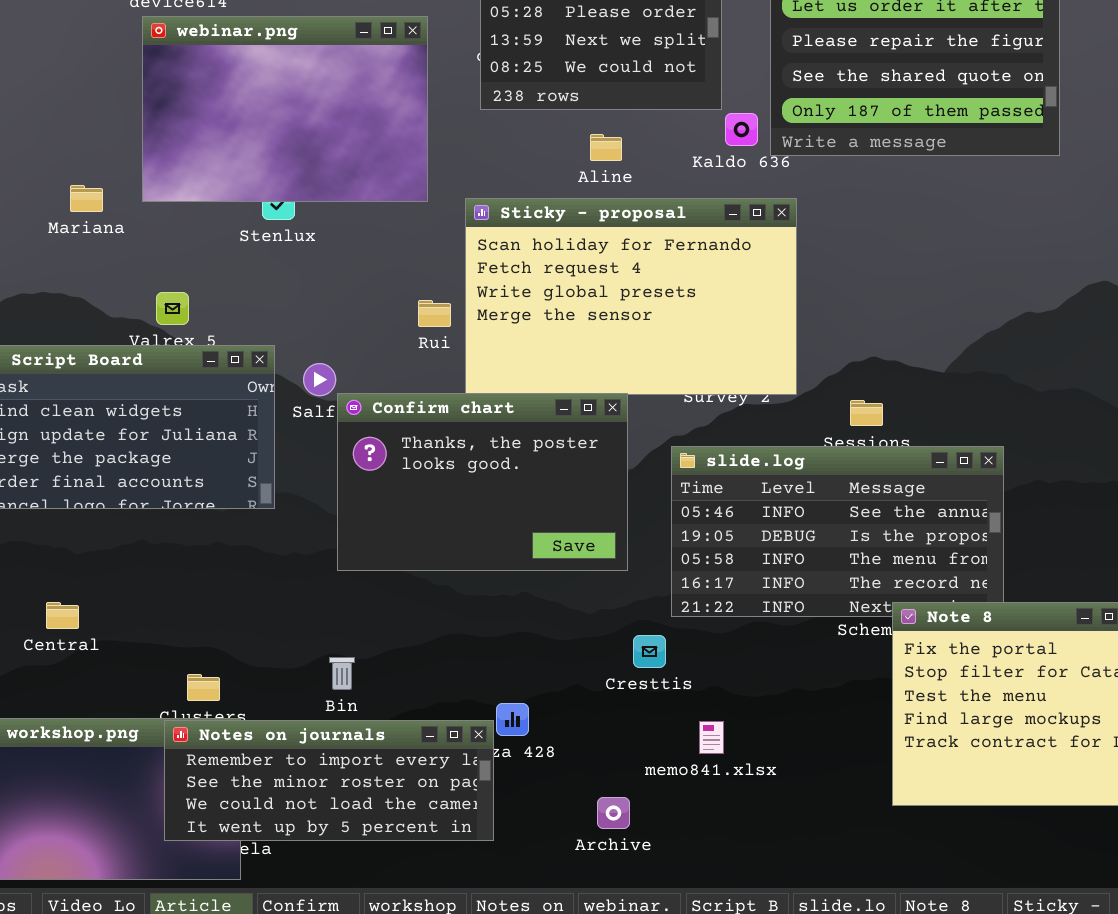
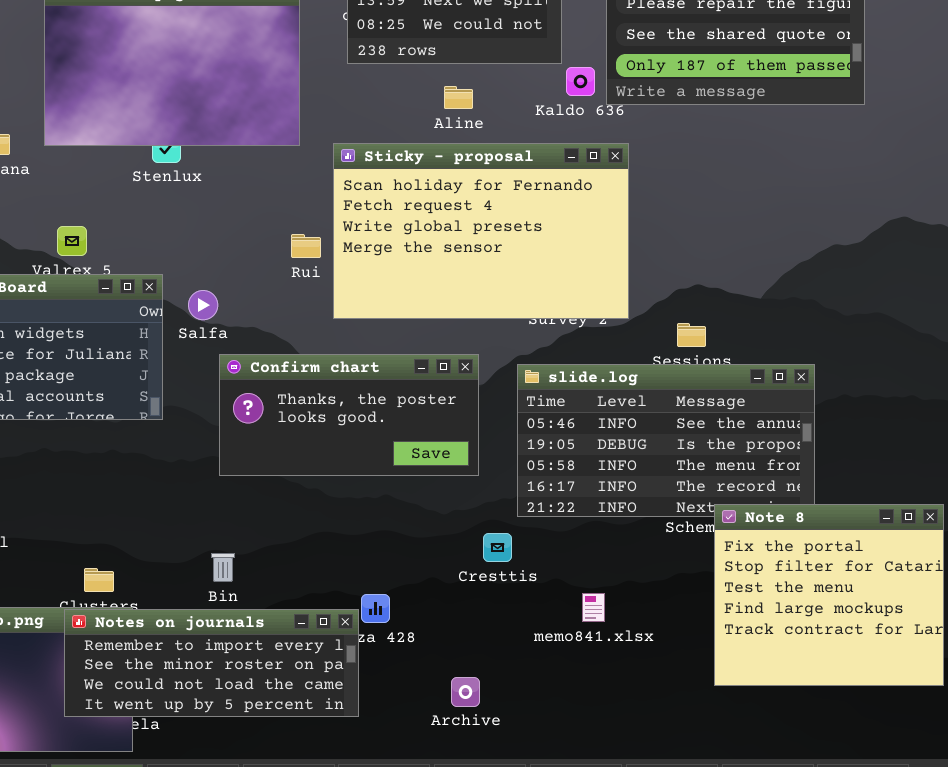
Confirm chart: [337,393,628,571] -> [219,354,479,476], resized
memo841.xlsx: [699,721,724,754] -> [582,593,605,622], moved

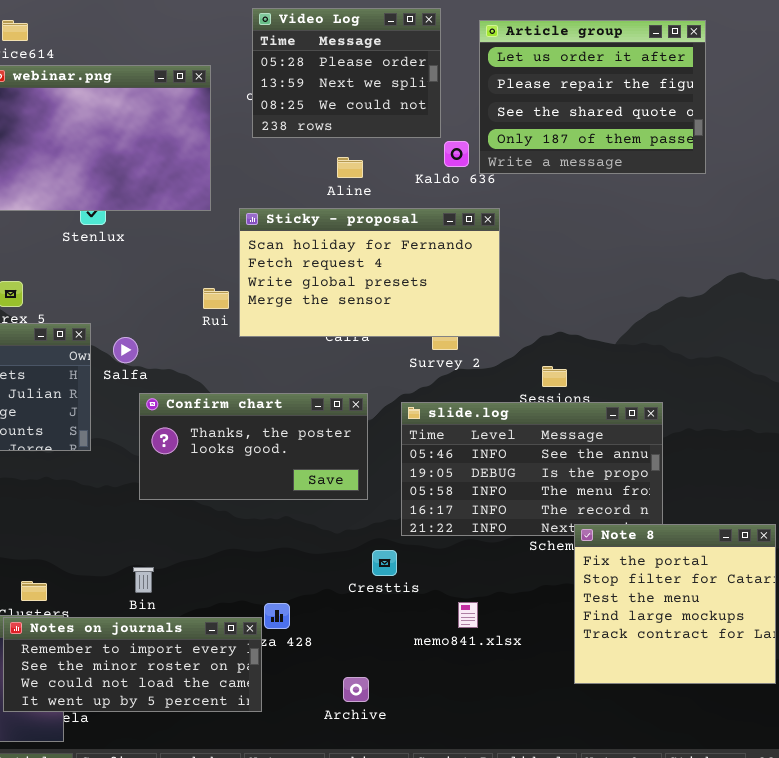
Sticky - proposal: [333,143,629,319] -> [239,208,500,337], resized

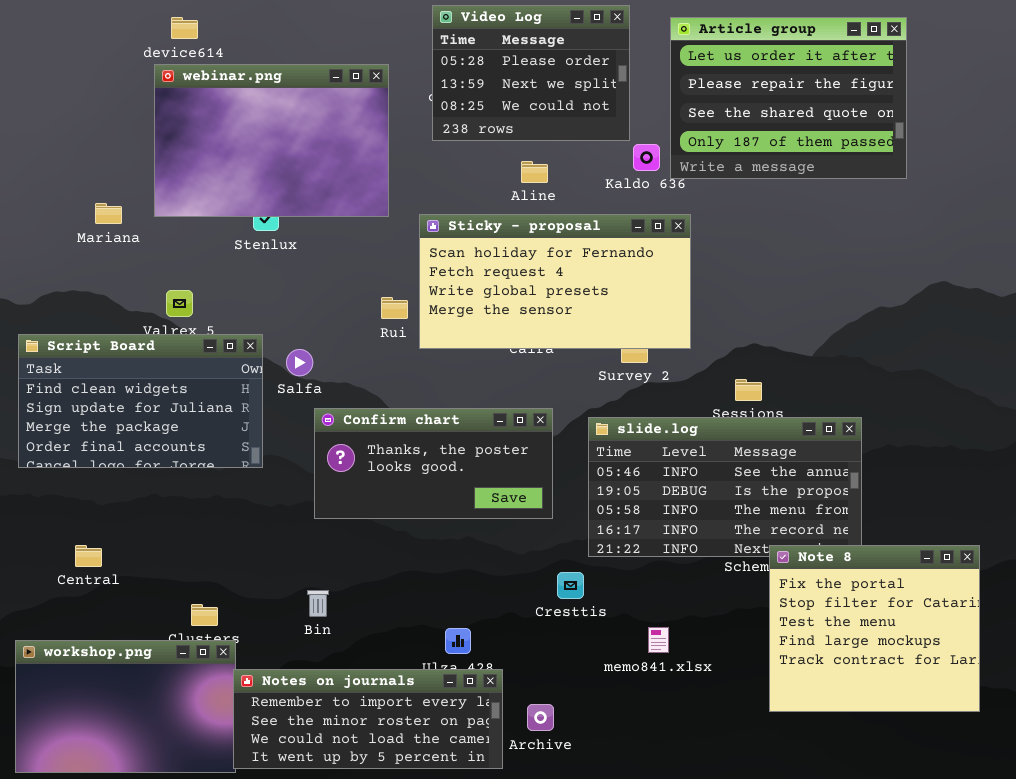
Notes on journals: [3,617,262,712] -> [233,669,503,769], moved

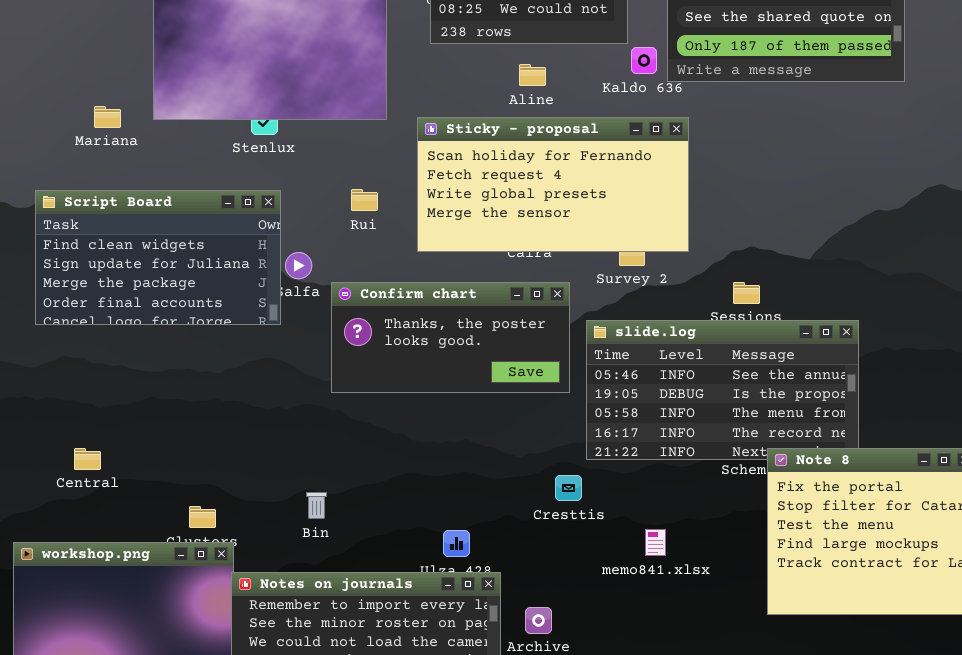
Rui: [381,297,408,319] -> [351,189,378,211], moved
Script Board: [18,334,263,468] -> [35,190,281,325], moved
Confirm chart: [314,408,553,519] -> [331,282,570,393], moved

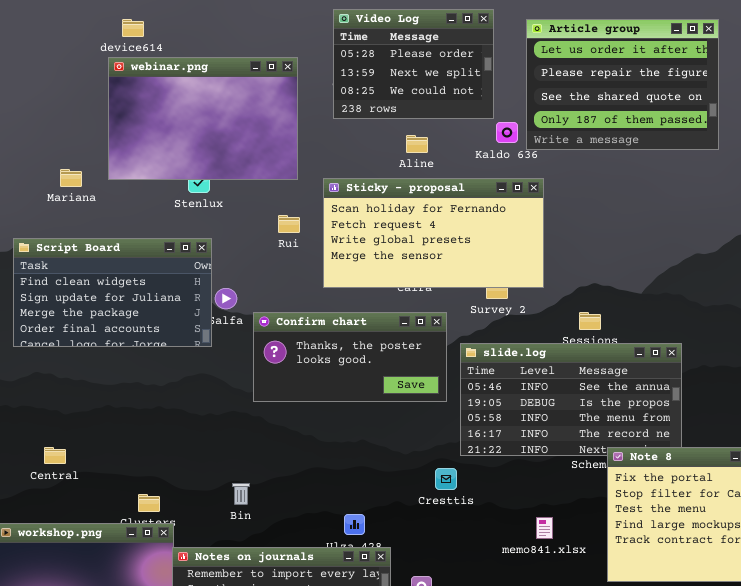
Rui: [351,189,378,211] -> [278,215,300,233], moved
memo841.xlsx: [645,529,666,556] -> [536,517,553,539], moved

